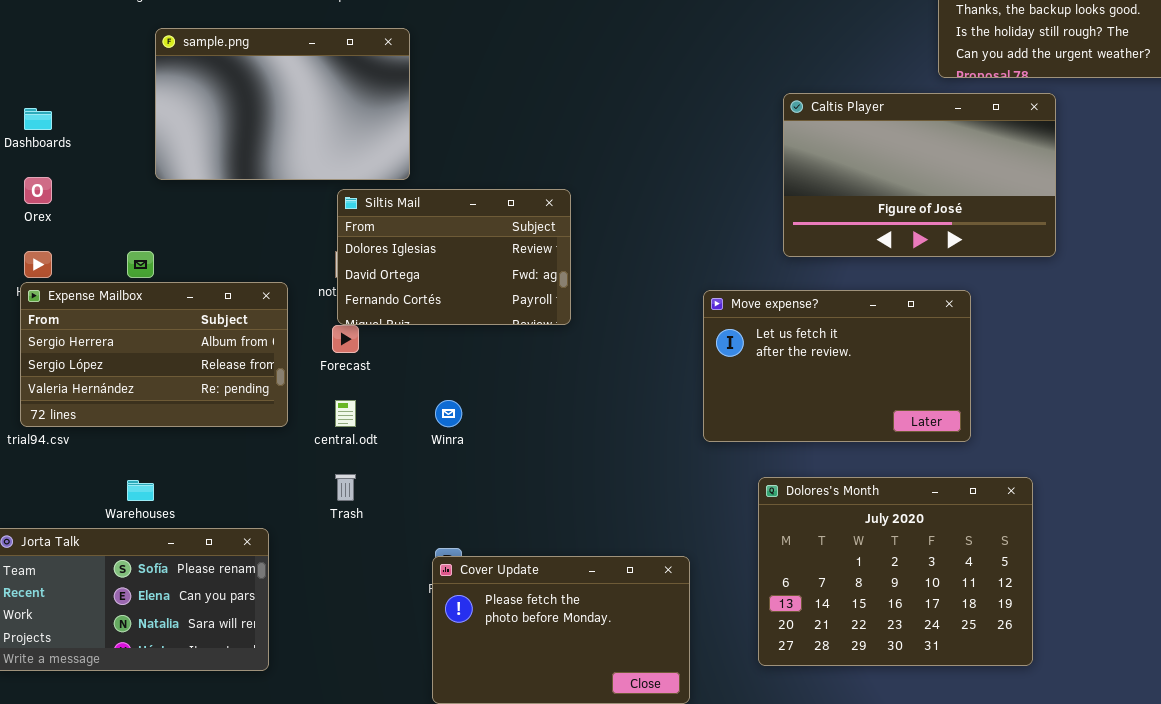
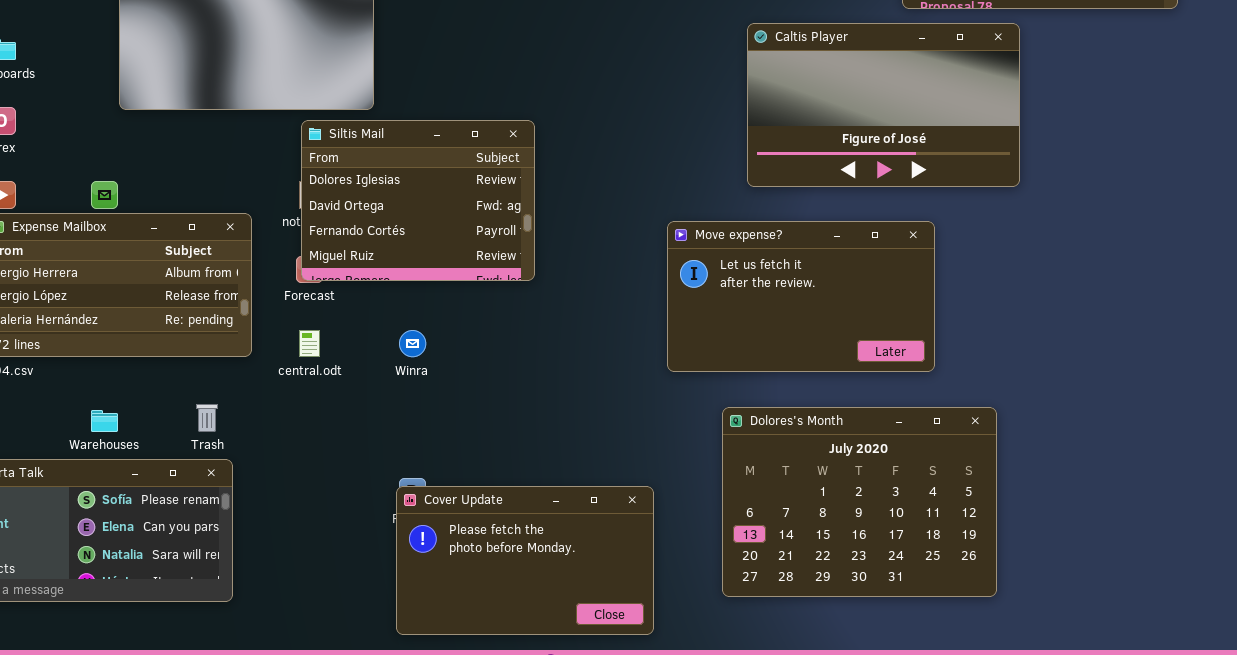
Siltis Mail: [337,189,571,325] -> [301,120,535,281], resized
Trash: [335,474,356,501] -> [196,404,218,432], moved

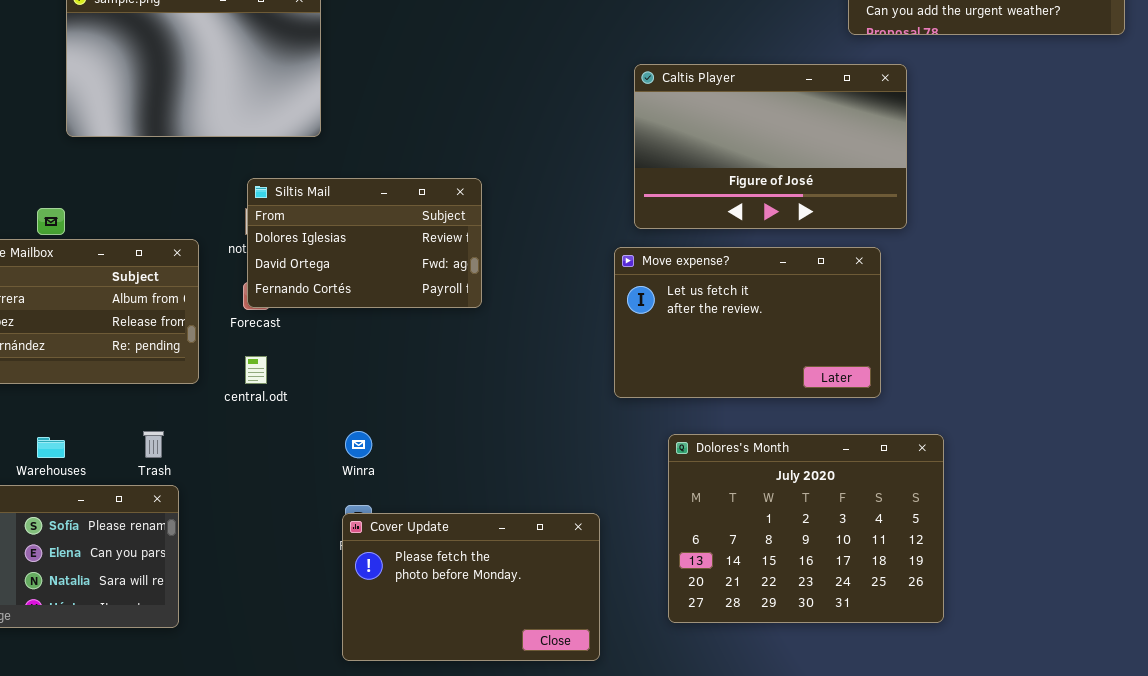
Caltis Player: [747,23,1020,187] -> [634,64,907,229], moved
Siltis Mail: [301,120,535,281] -> [247,178,482,308], resized
Winra: [399,330,426,357] -> [345,431,372,458], moved

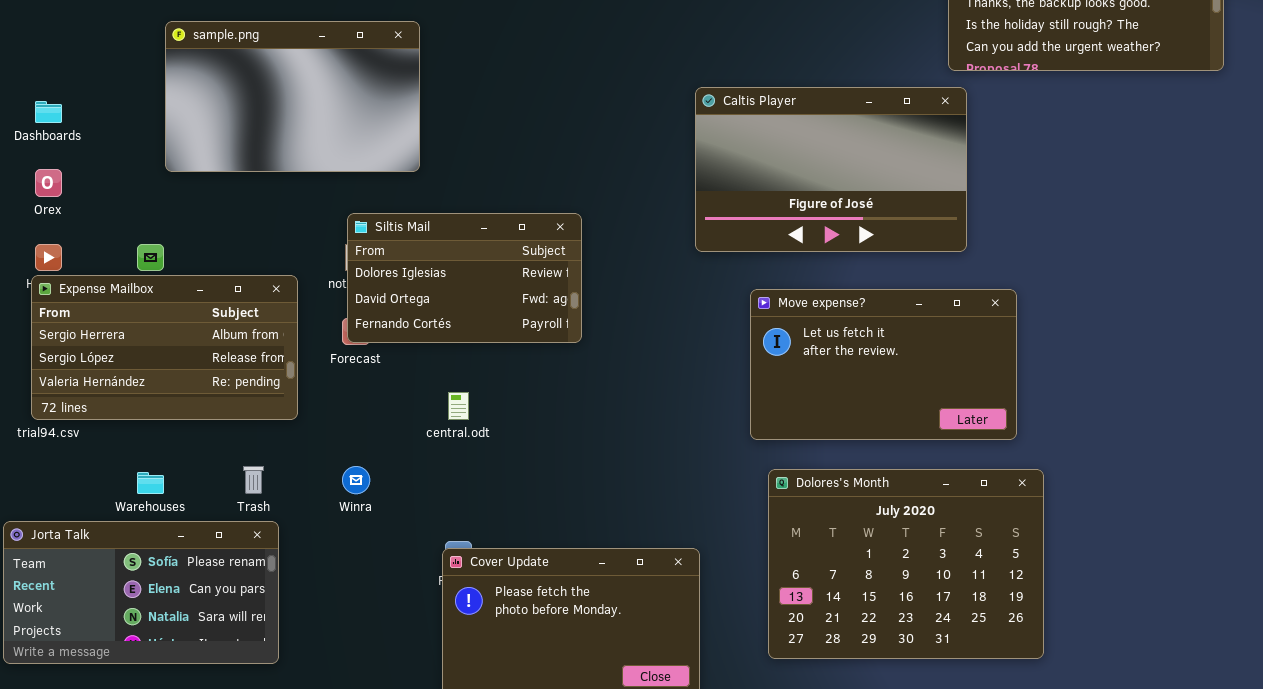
Caltis Player: [634,64,907,229] -> [695,87,967,252], moved
Move expense?: [614,247,881,398] -> [750,289,1017,440], moved
central.odt: [245,356,267,384] -> [448,392,469,420], moved
Winra: [345,431,372,458] -> [342,466,370,494], moved

